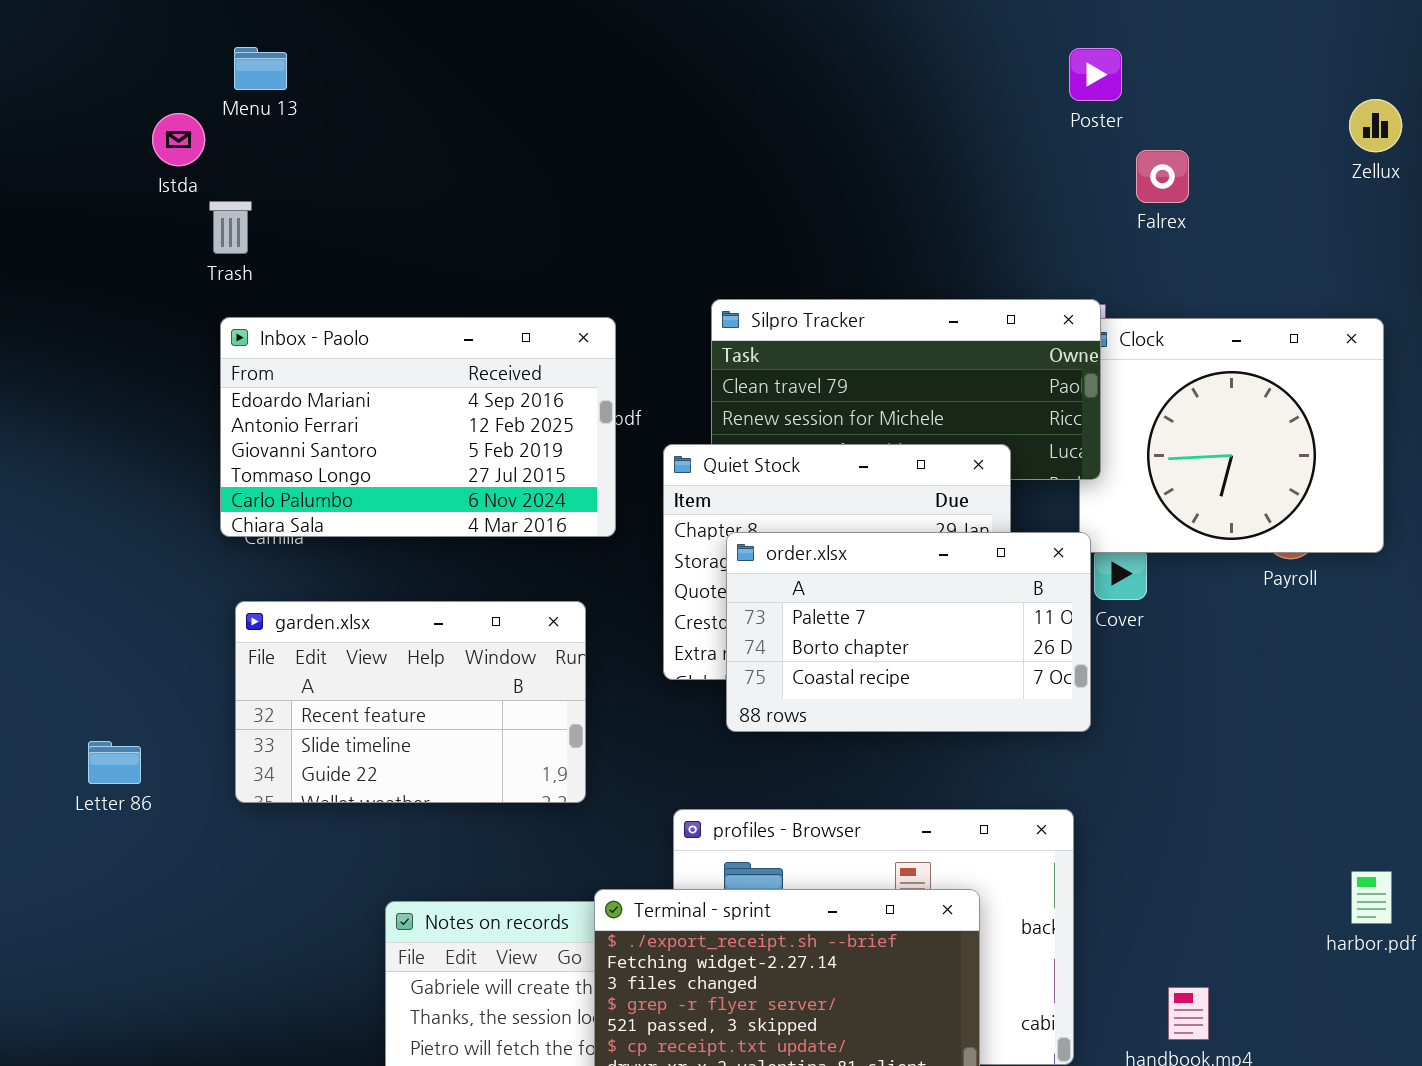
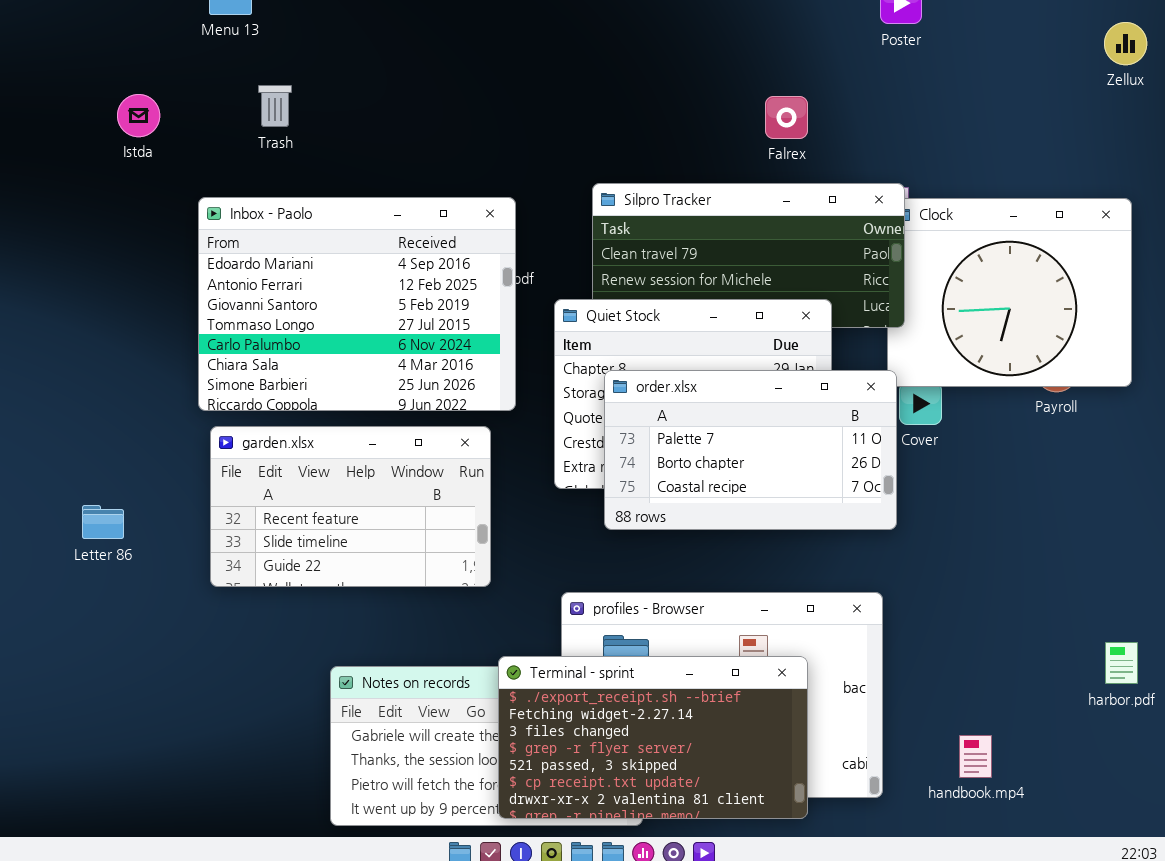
Istda: [152,113,205,166] -> [117,94,160,137], moved
Falrex: [1136,150,1189,203] -> [765,96,808,139], moved
Trash: [209,201,252,254] -> [258,85,292,127], moved
Inbox - Paolo: [220,317,616,537] -> [198,197,516,411], resized
Letter 86: [88,741,141,784] -> [82,505,124,539], moved

